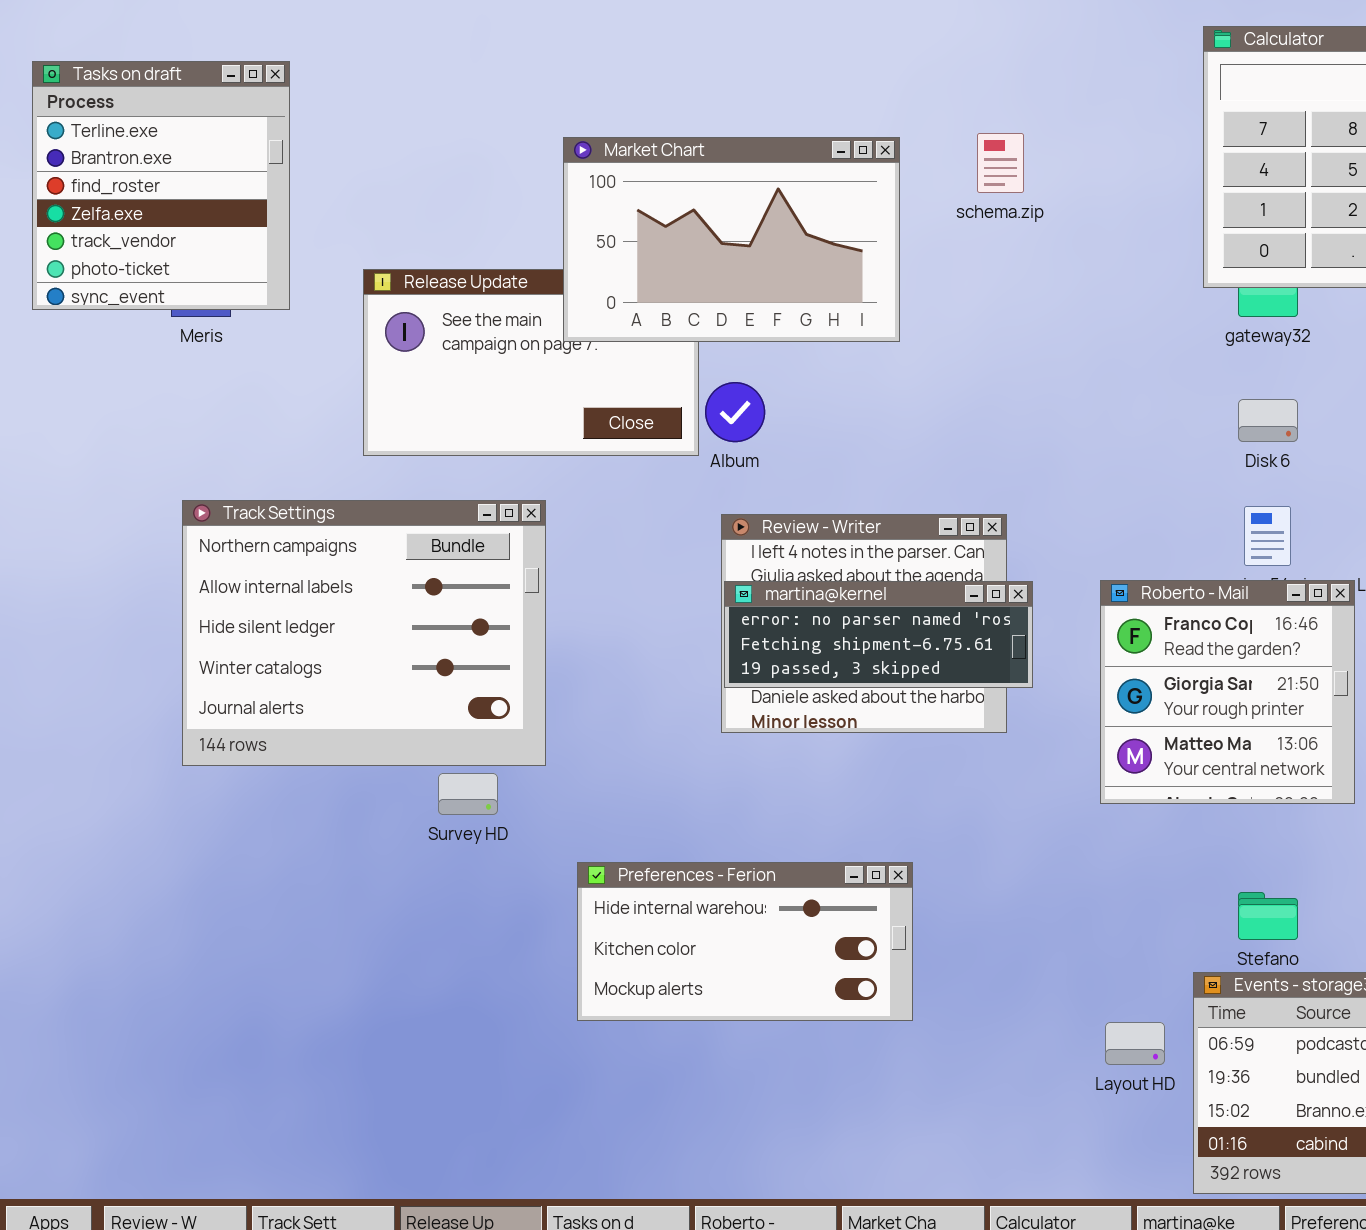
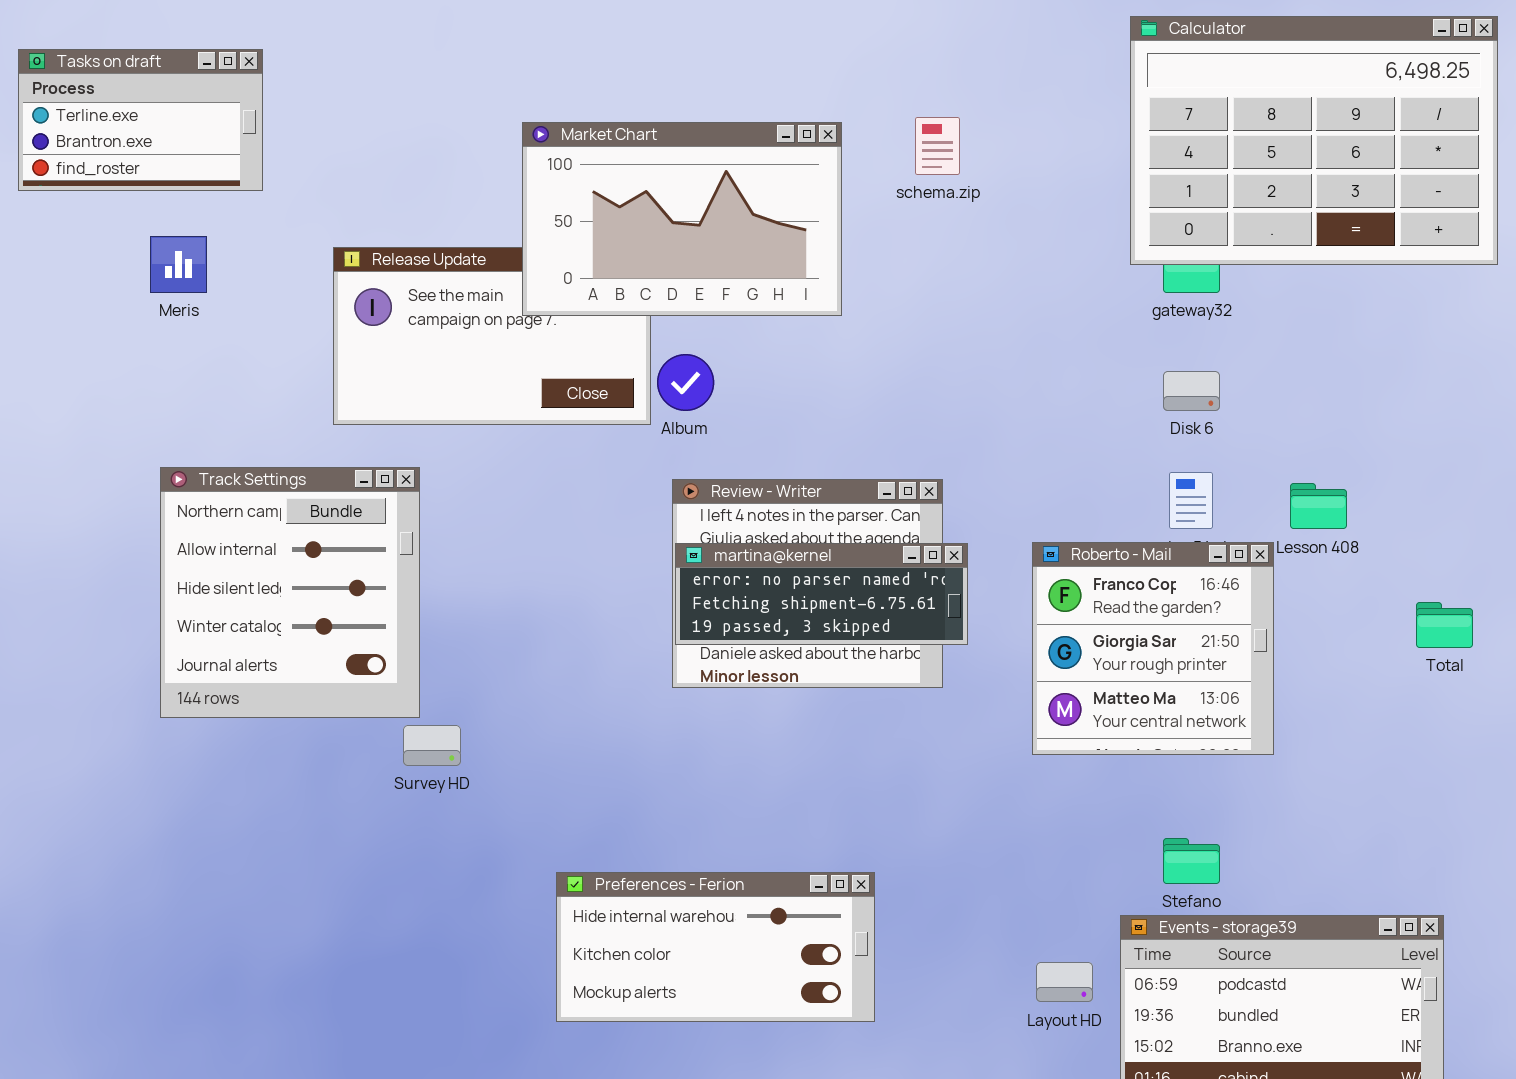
Tasks on draft: [32,61,290,310] -> [18,49,263,191], resized
Track Settings: [182,500,546,766] -> [160,467,420,718], resized
Preferences - Ferion: [577,862,913,1021] -> [556,872,875,1022], moved

